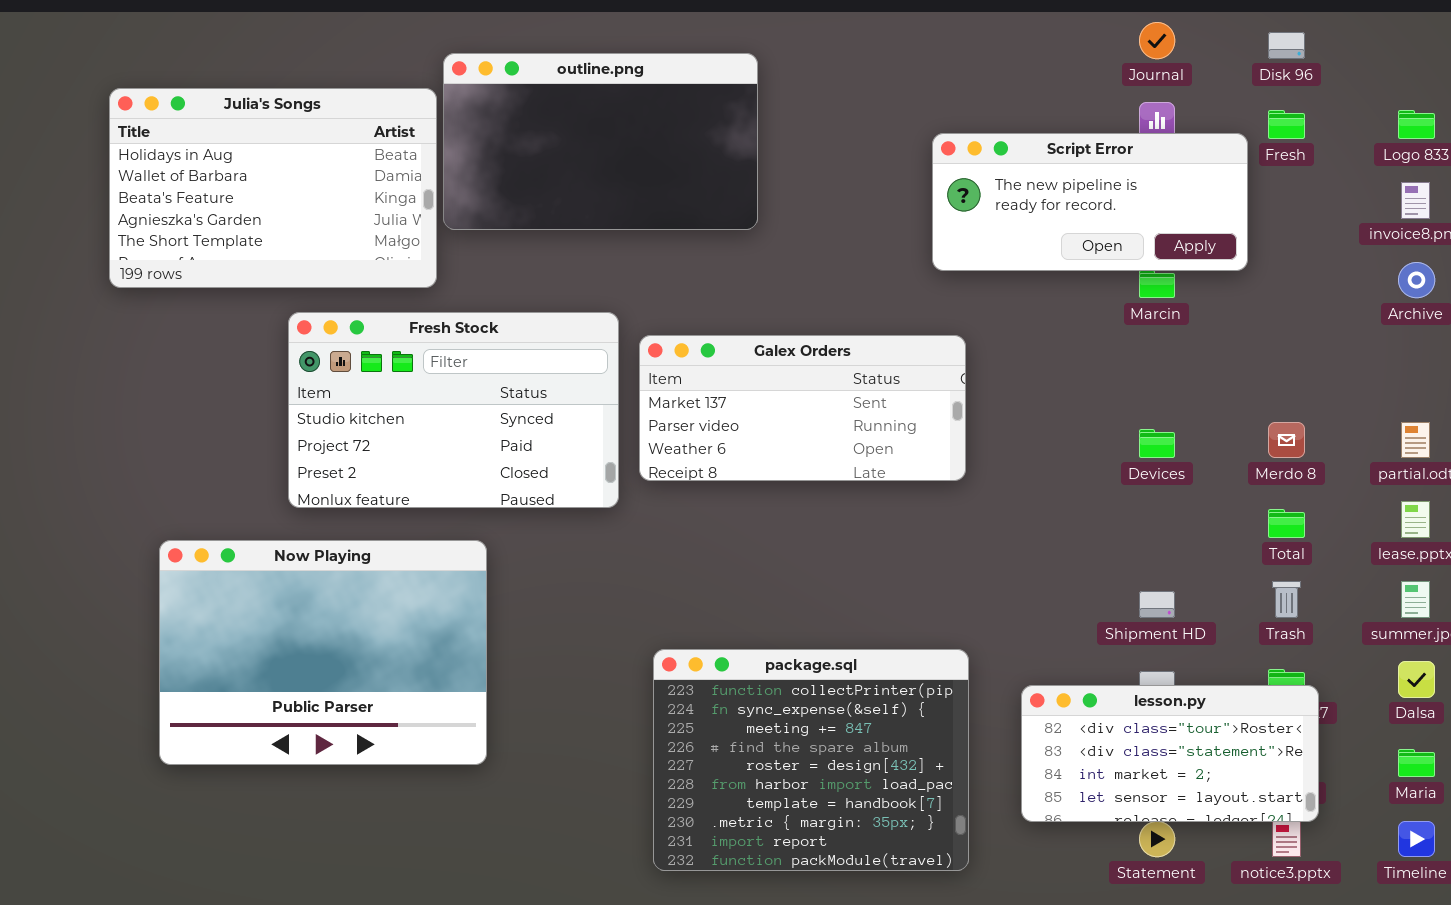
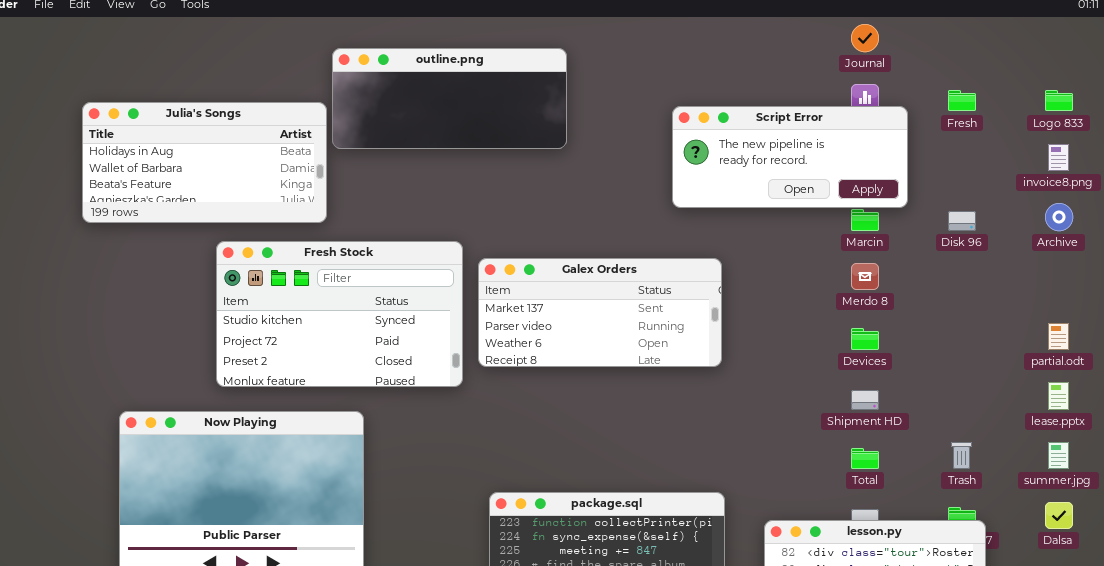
Disk 96: [1268,32,1305,59] -> [948,211,976,231], moved
outline.png: [443,53,758,230] -> [332,48,567,149], resized
Julia's Songs: [109,88,437,288] -> [82,102,327,223], resized
Script Error: [932,133,1248,271] -> [672,106,908,208], moved
Merdo 8: [1268,422,1305,458] -> [851,263,879,290], moved
Total: [1268,509,1305,538] -> [851,448,879,469], moved
Shipment HD: [1139,591,1175,618] -> [851,390,879,410], moved

